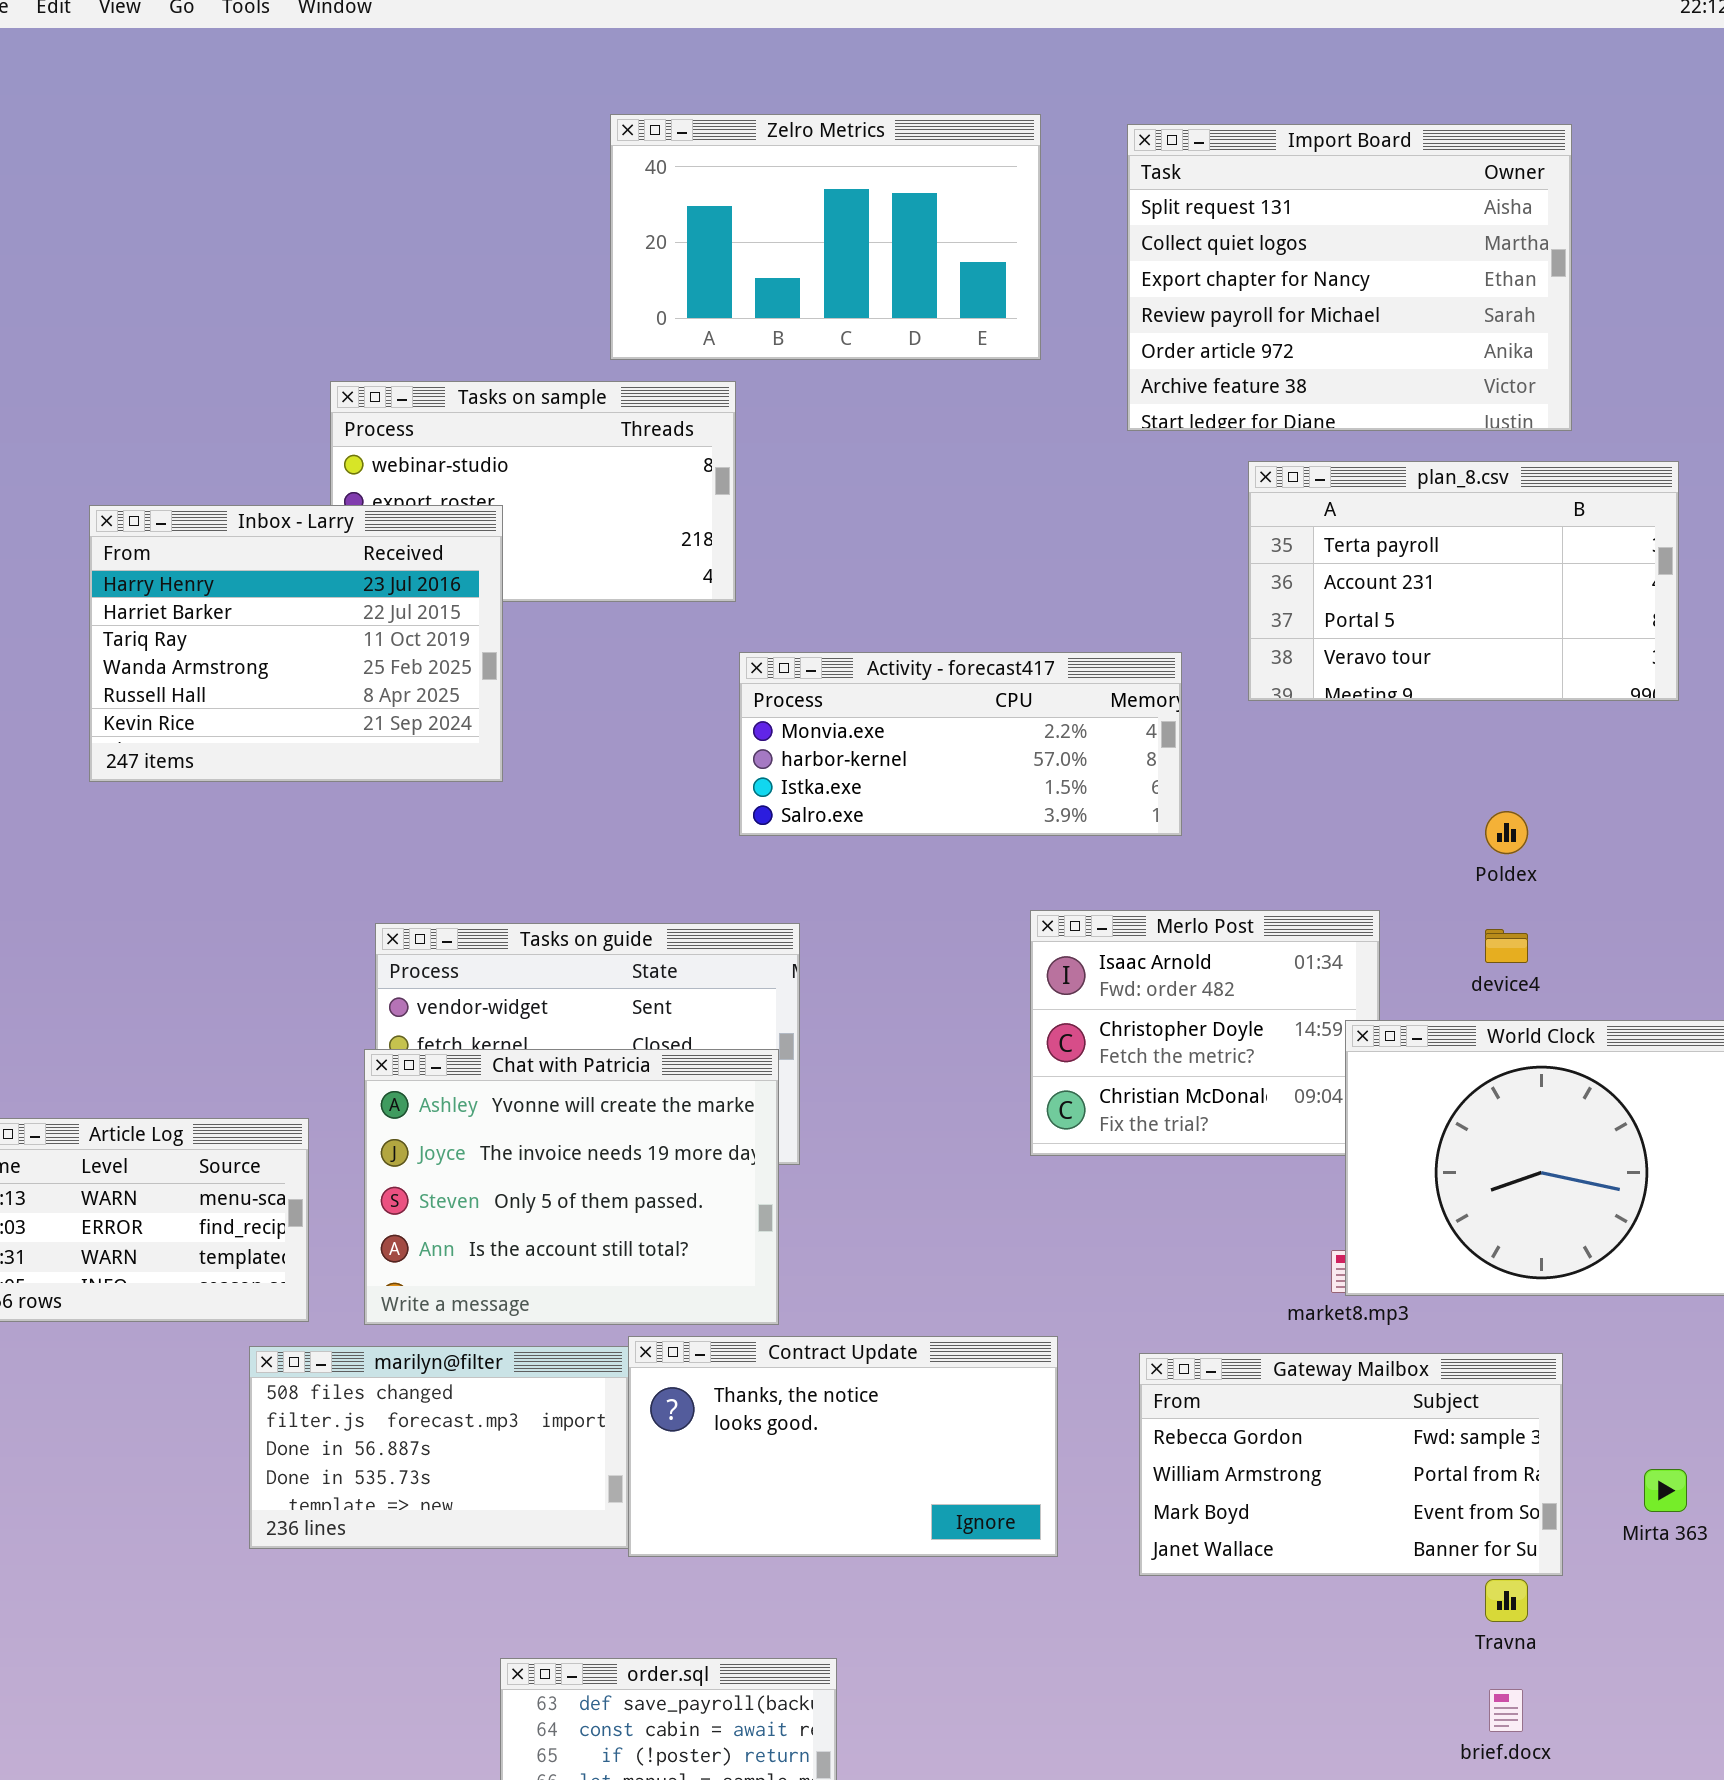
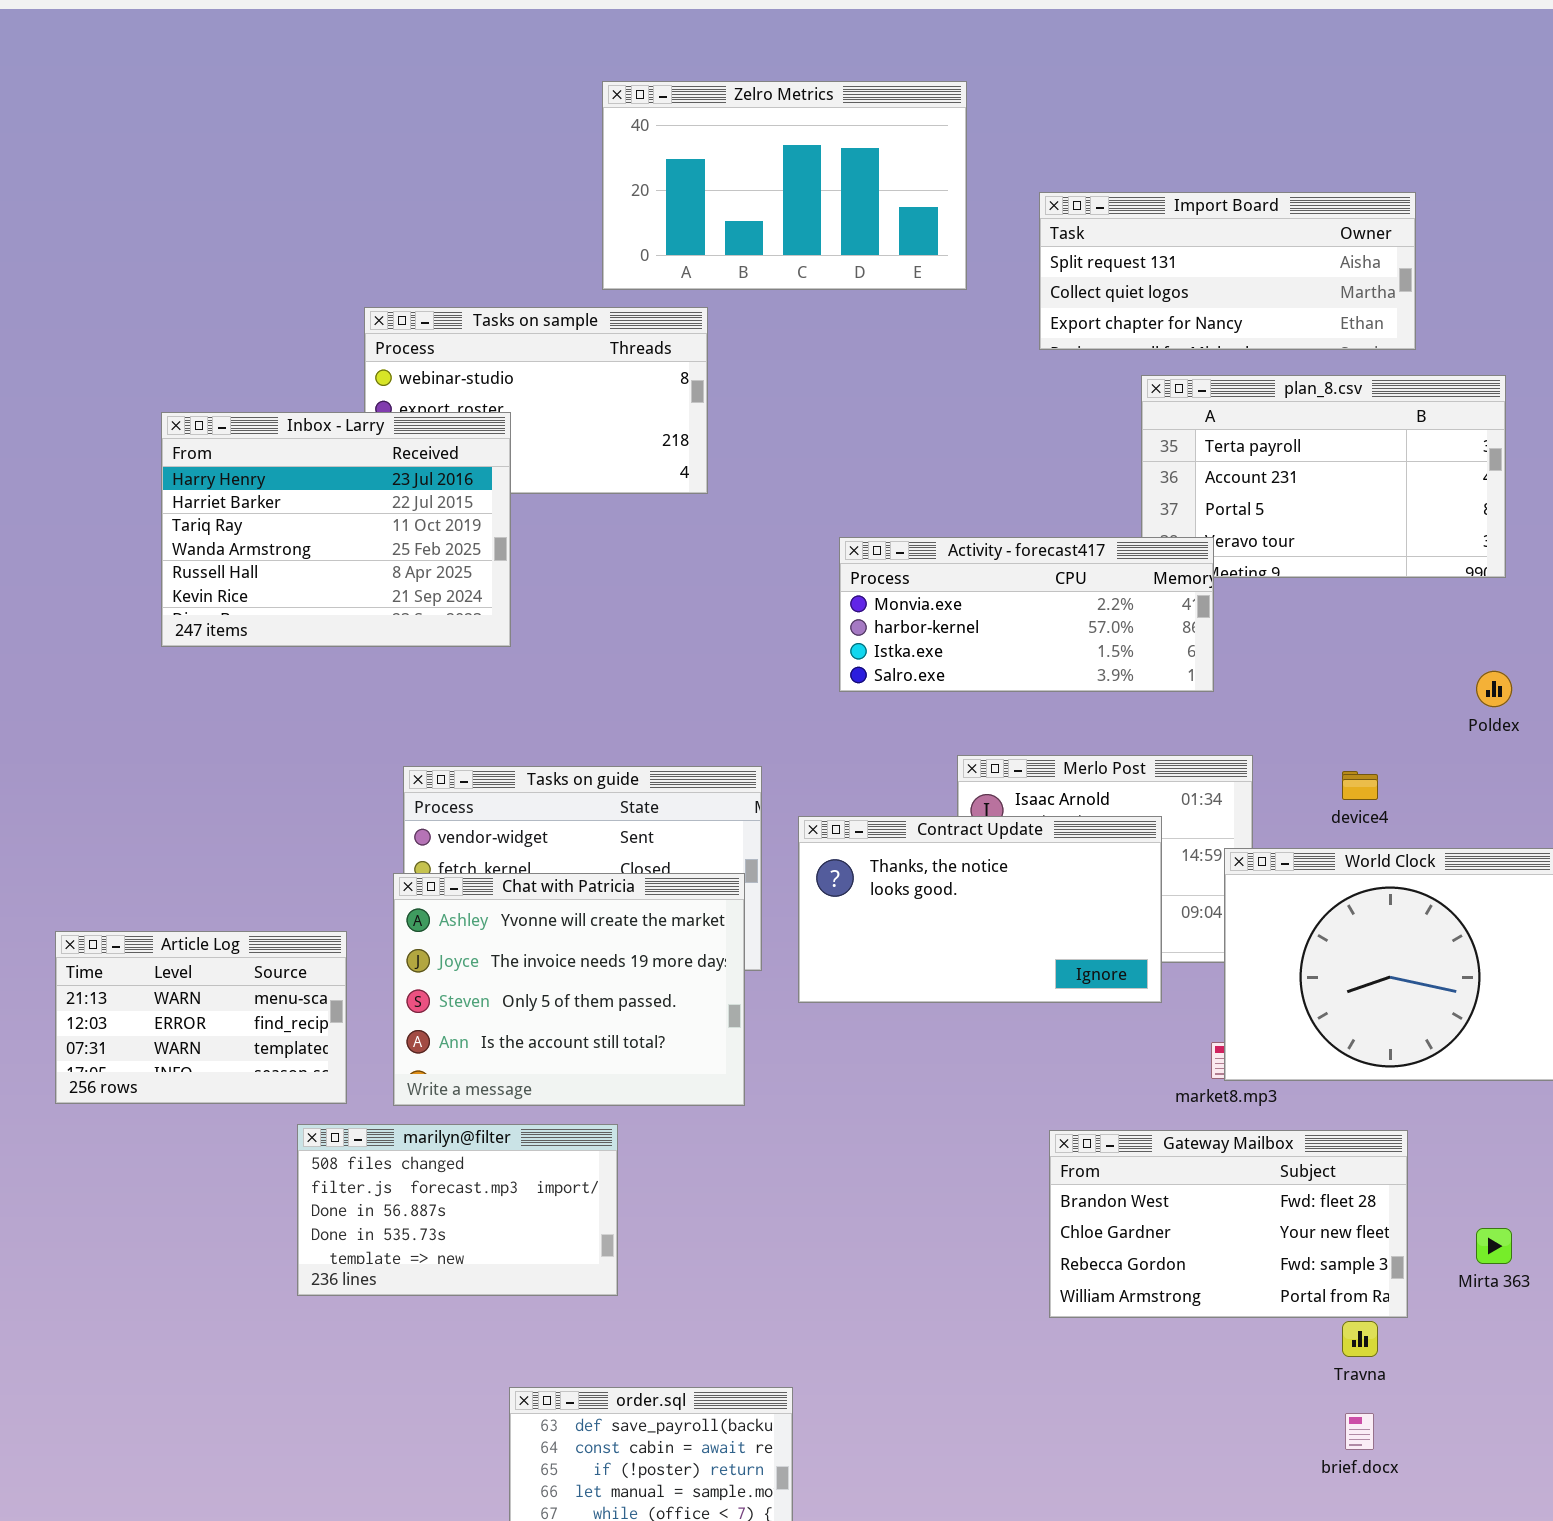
Import Board: [1127,124,1572,431] -> [1039,192,1416,350], resized
Activity - forecast417: [739,652,1182,836] -> [839,537,1214,692], moved
Poldex: [1485,811,1528,854] -> [1476,671,1512,707], moved
Contract Update: [628,1336,1058,1557] -> [798,816,1162,1003], moved
Gateway Mailbox: [1139,1353,1563,1576] -> [1049,1130,1408,1318], scrolled up 2 rows

